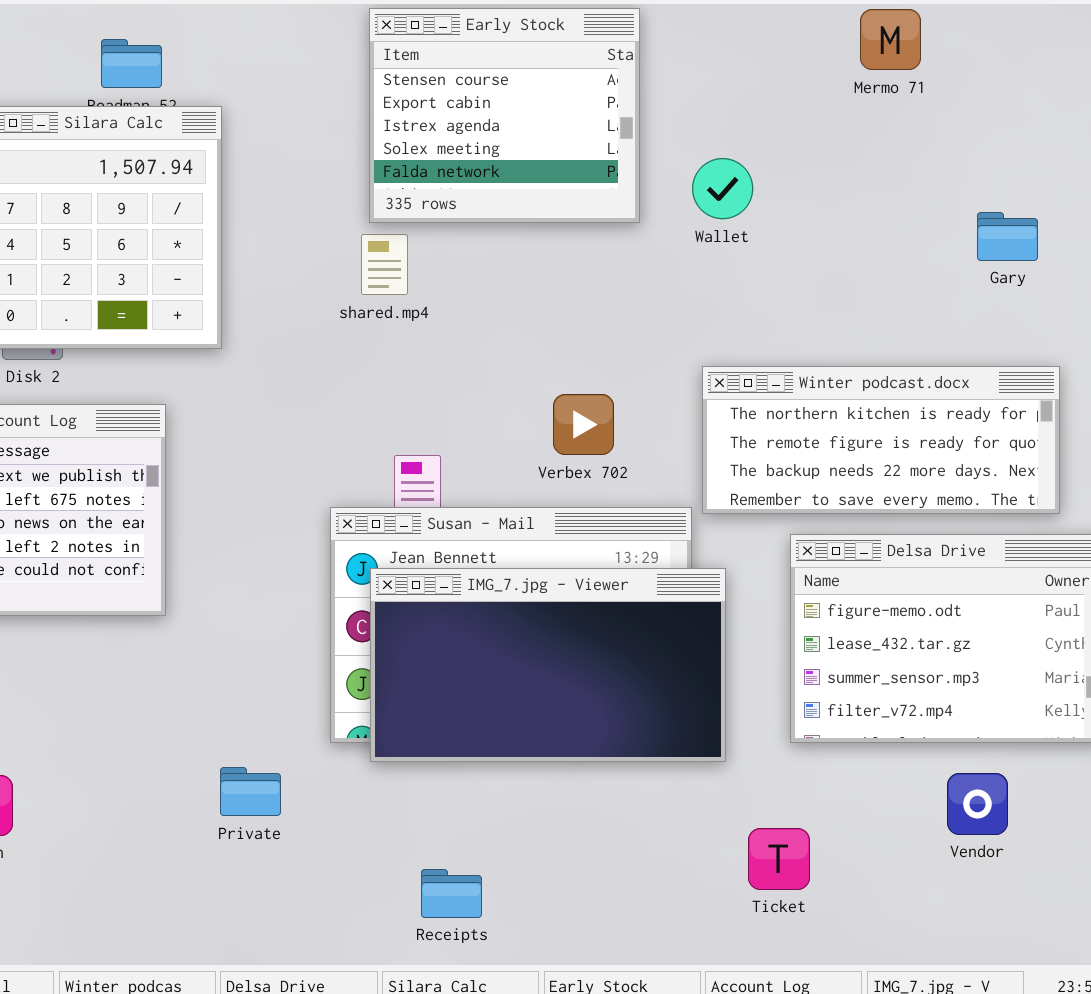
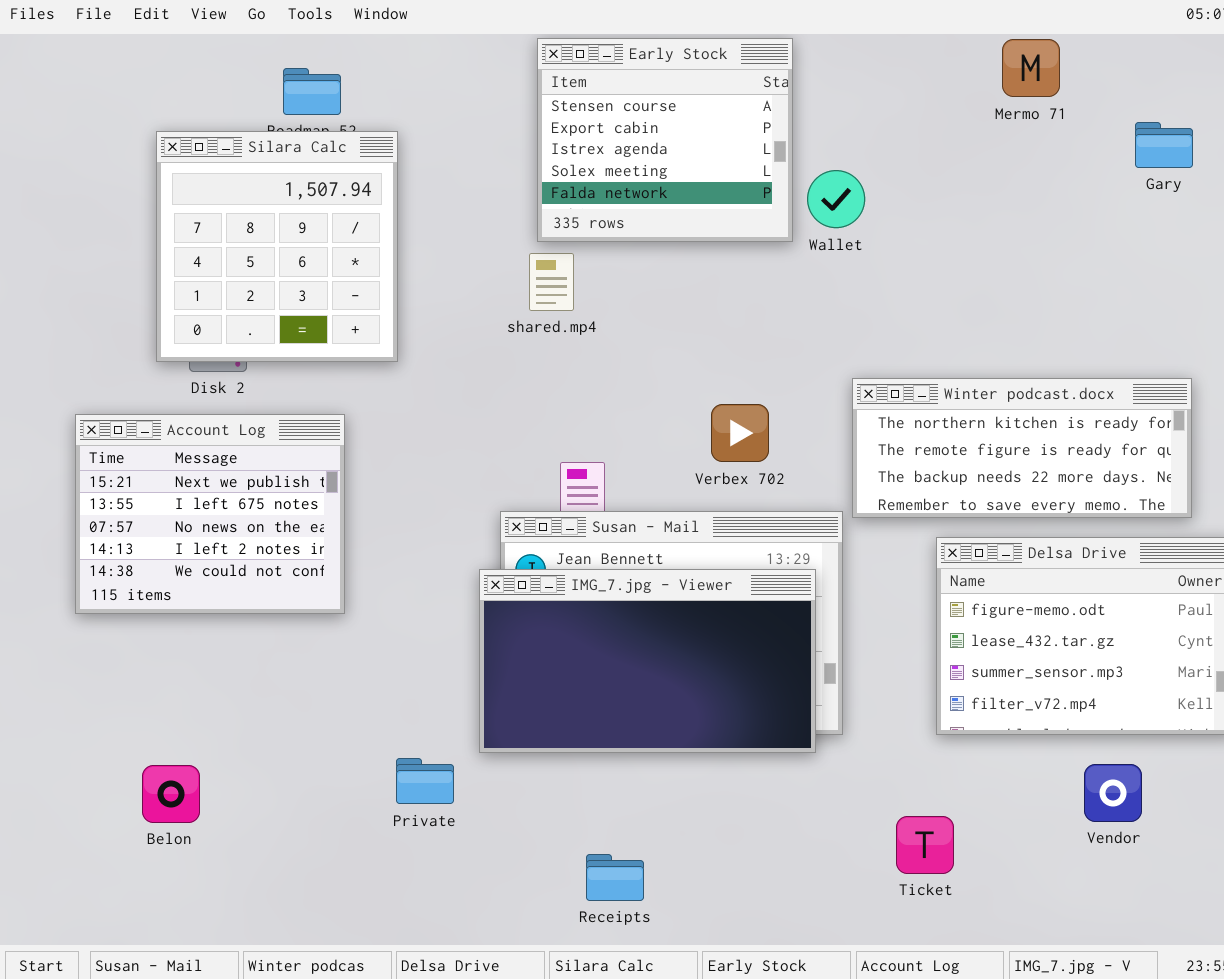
Wallet: [692,158,753,219] -> [807,170,865,228], moved
Gary: [977,212,1038,261] -> [1135,122,1193,168], moved
IMG_7.jpg - Viewer: [370,568,726,762] -> [479,569,816,753], moved

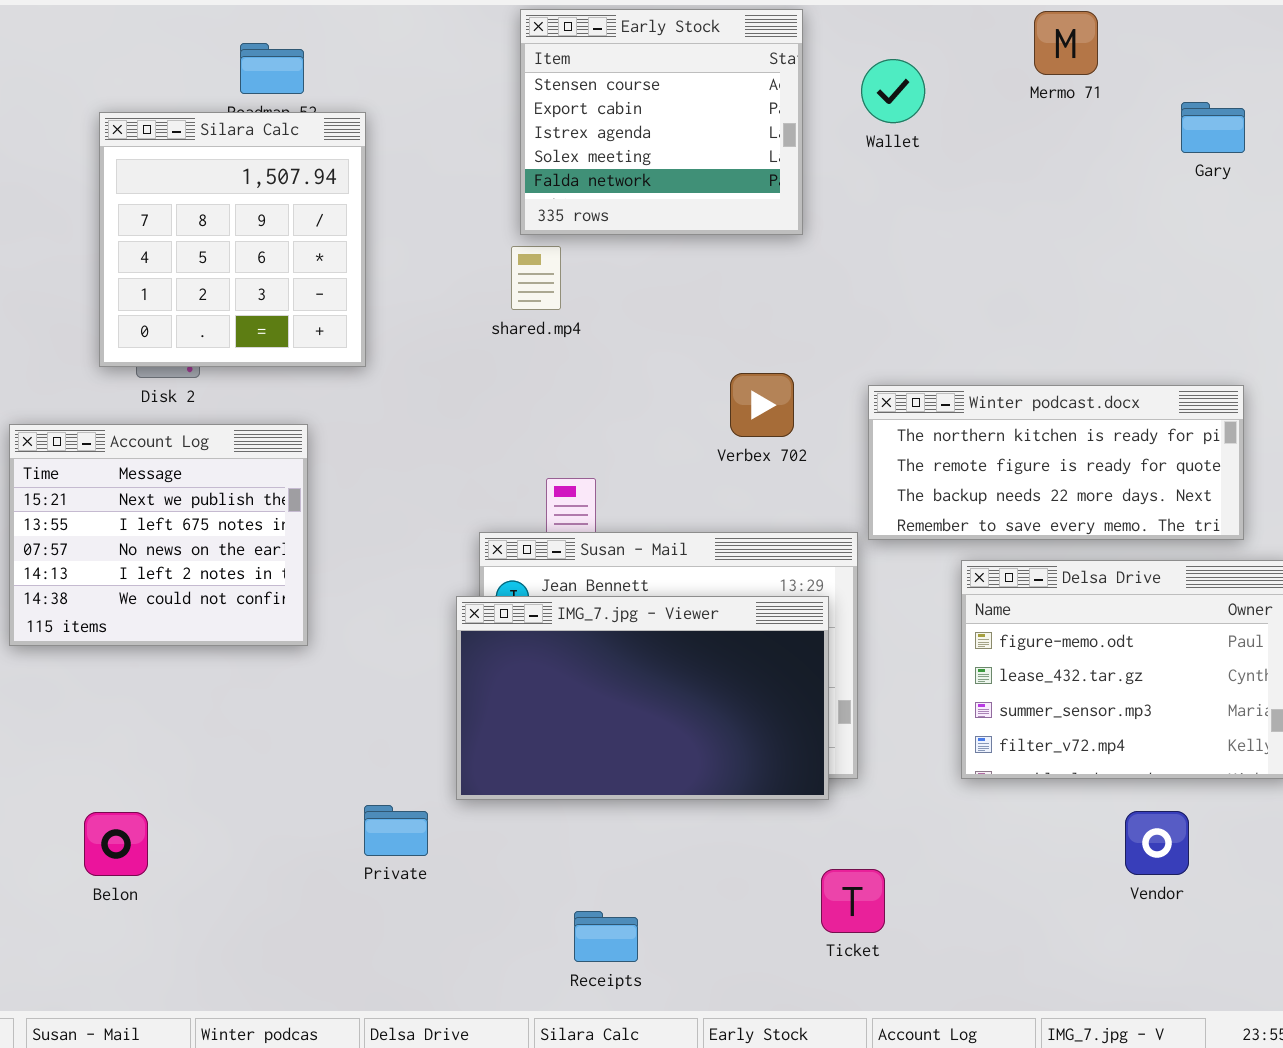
Wallet: [807,170,865,228] -> [861,59,925,123], moved
Verbex 702: [711,404,769,462] -> [730,373,794,437], moved
Ticket: [896,816,954,874] -> [821,869,885,933], moved

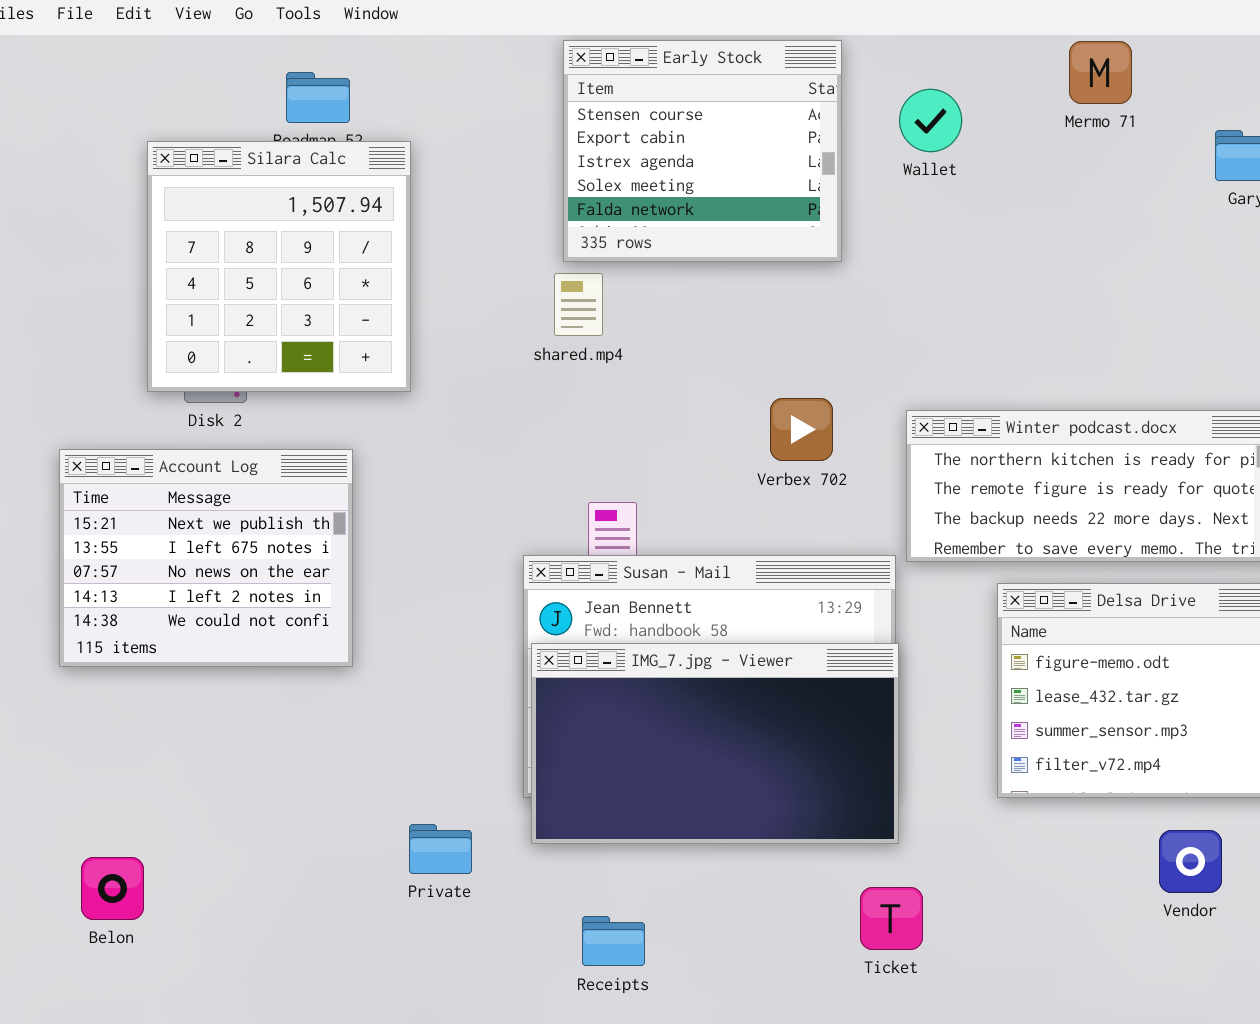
IMG_7.jpg - Viewer: [456,596,829,800] -> [531,643,899,844], moved
Belon: [84,812,148,876] -> [81,857,144,920], moved
Receipts: [574,911,638,962] -> [582,916,645,966], moved

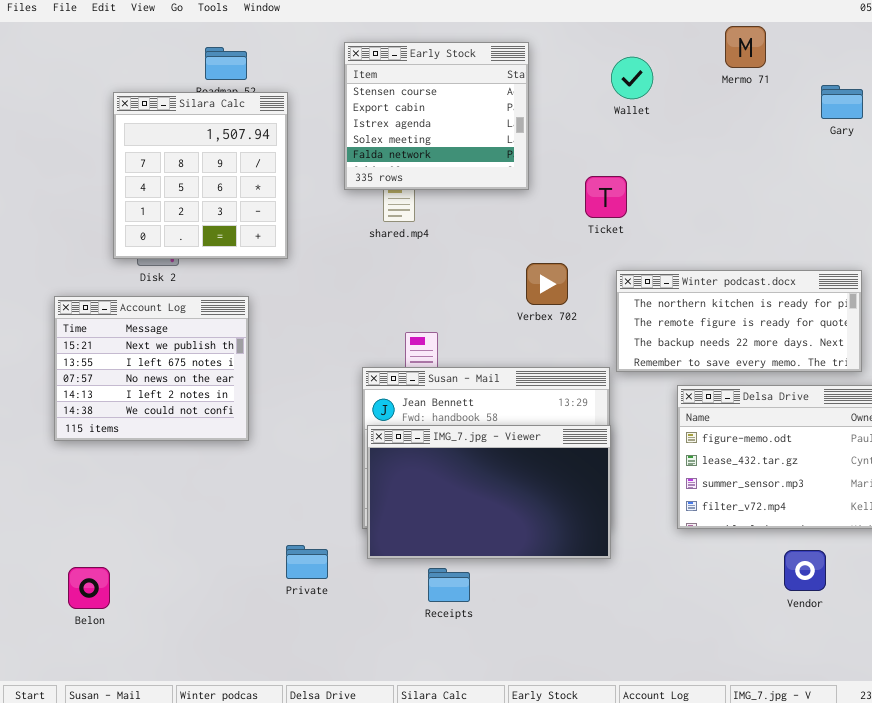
Early Stock: [563,40,842,262] -> [344,42,529,190], moved
Ticket: [860,887,923,950] -> [585,176,627,218], moved
Receipts: [582,916,645,966] -> [428,568,470,602], moved

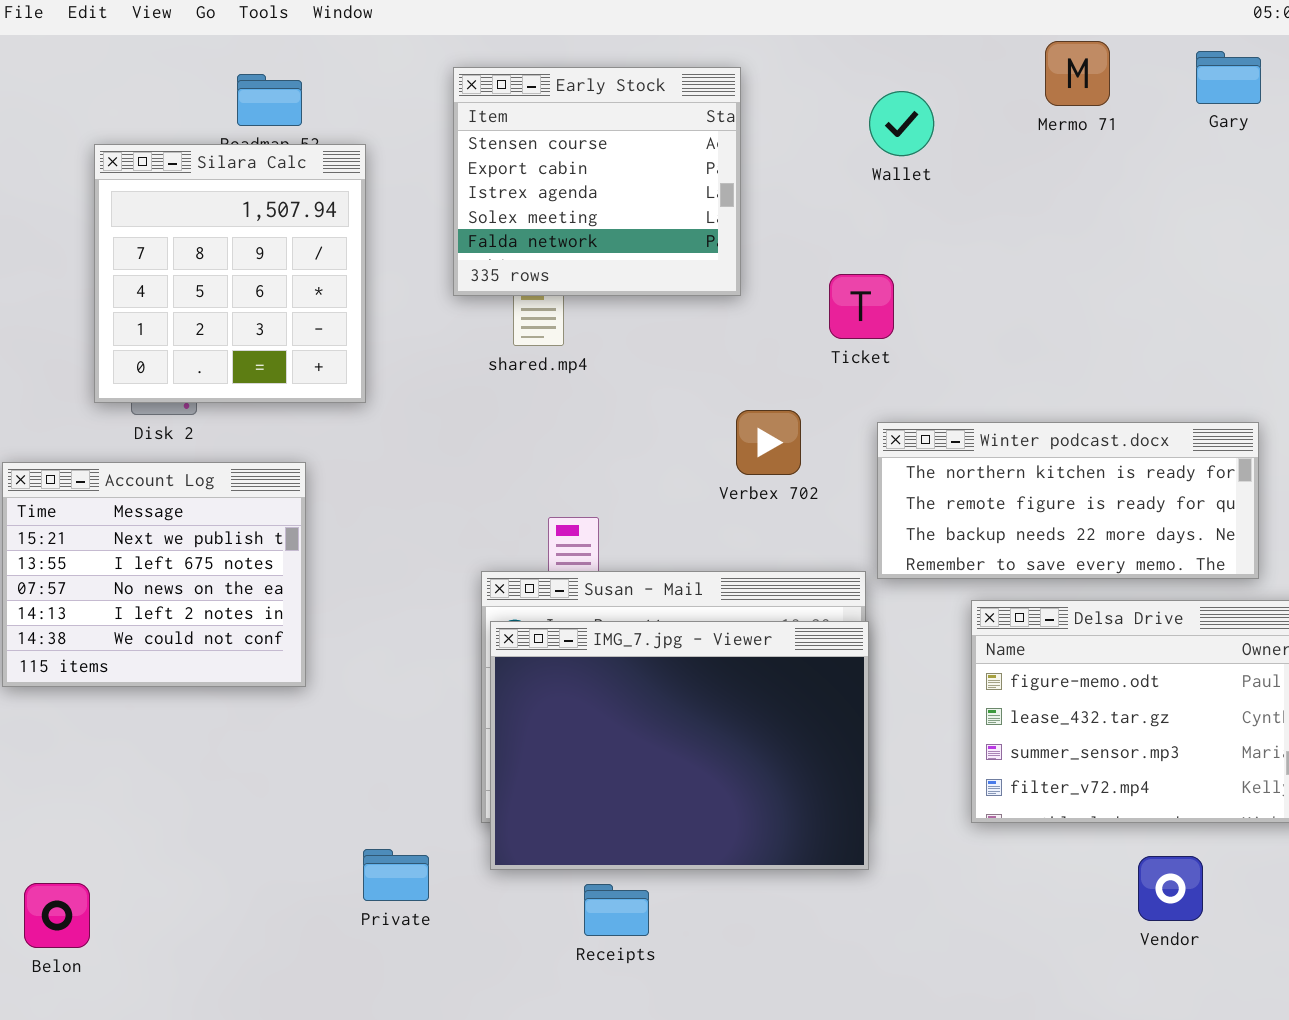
Gary: [821,85,863,119] -> [1196,51,1261,104], moved
IMG_7.jpg - Viewer: [367,425,611,559] -> [490,621,869,870], resized

